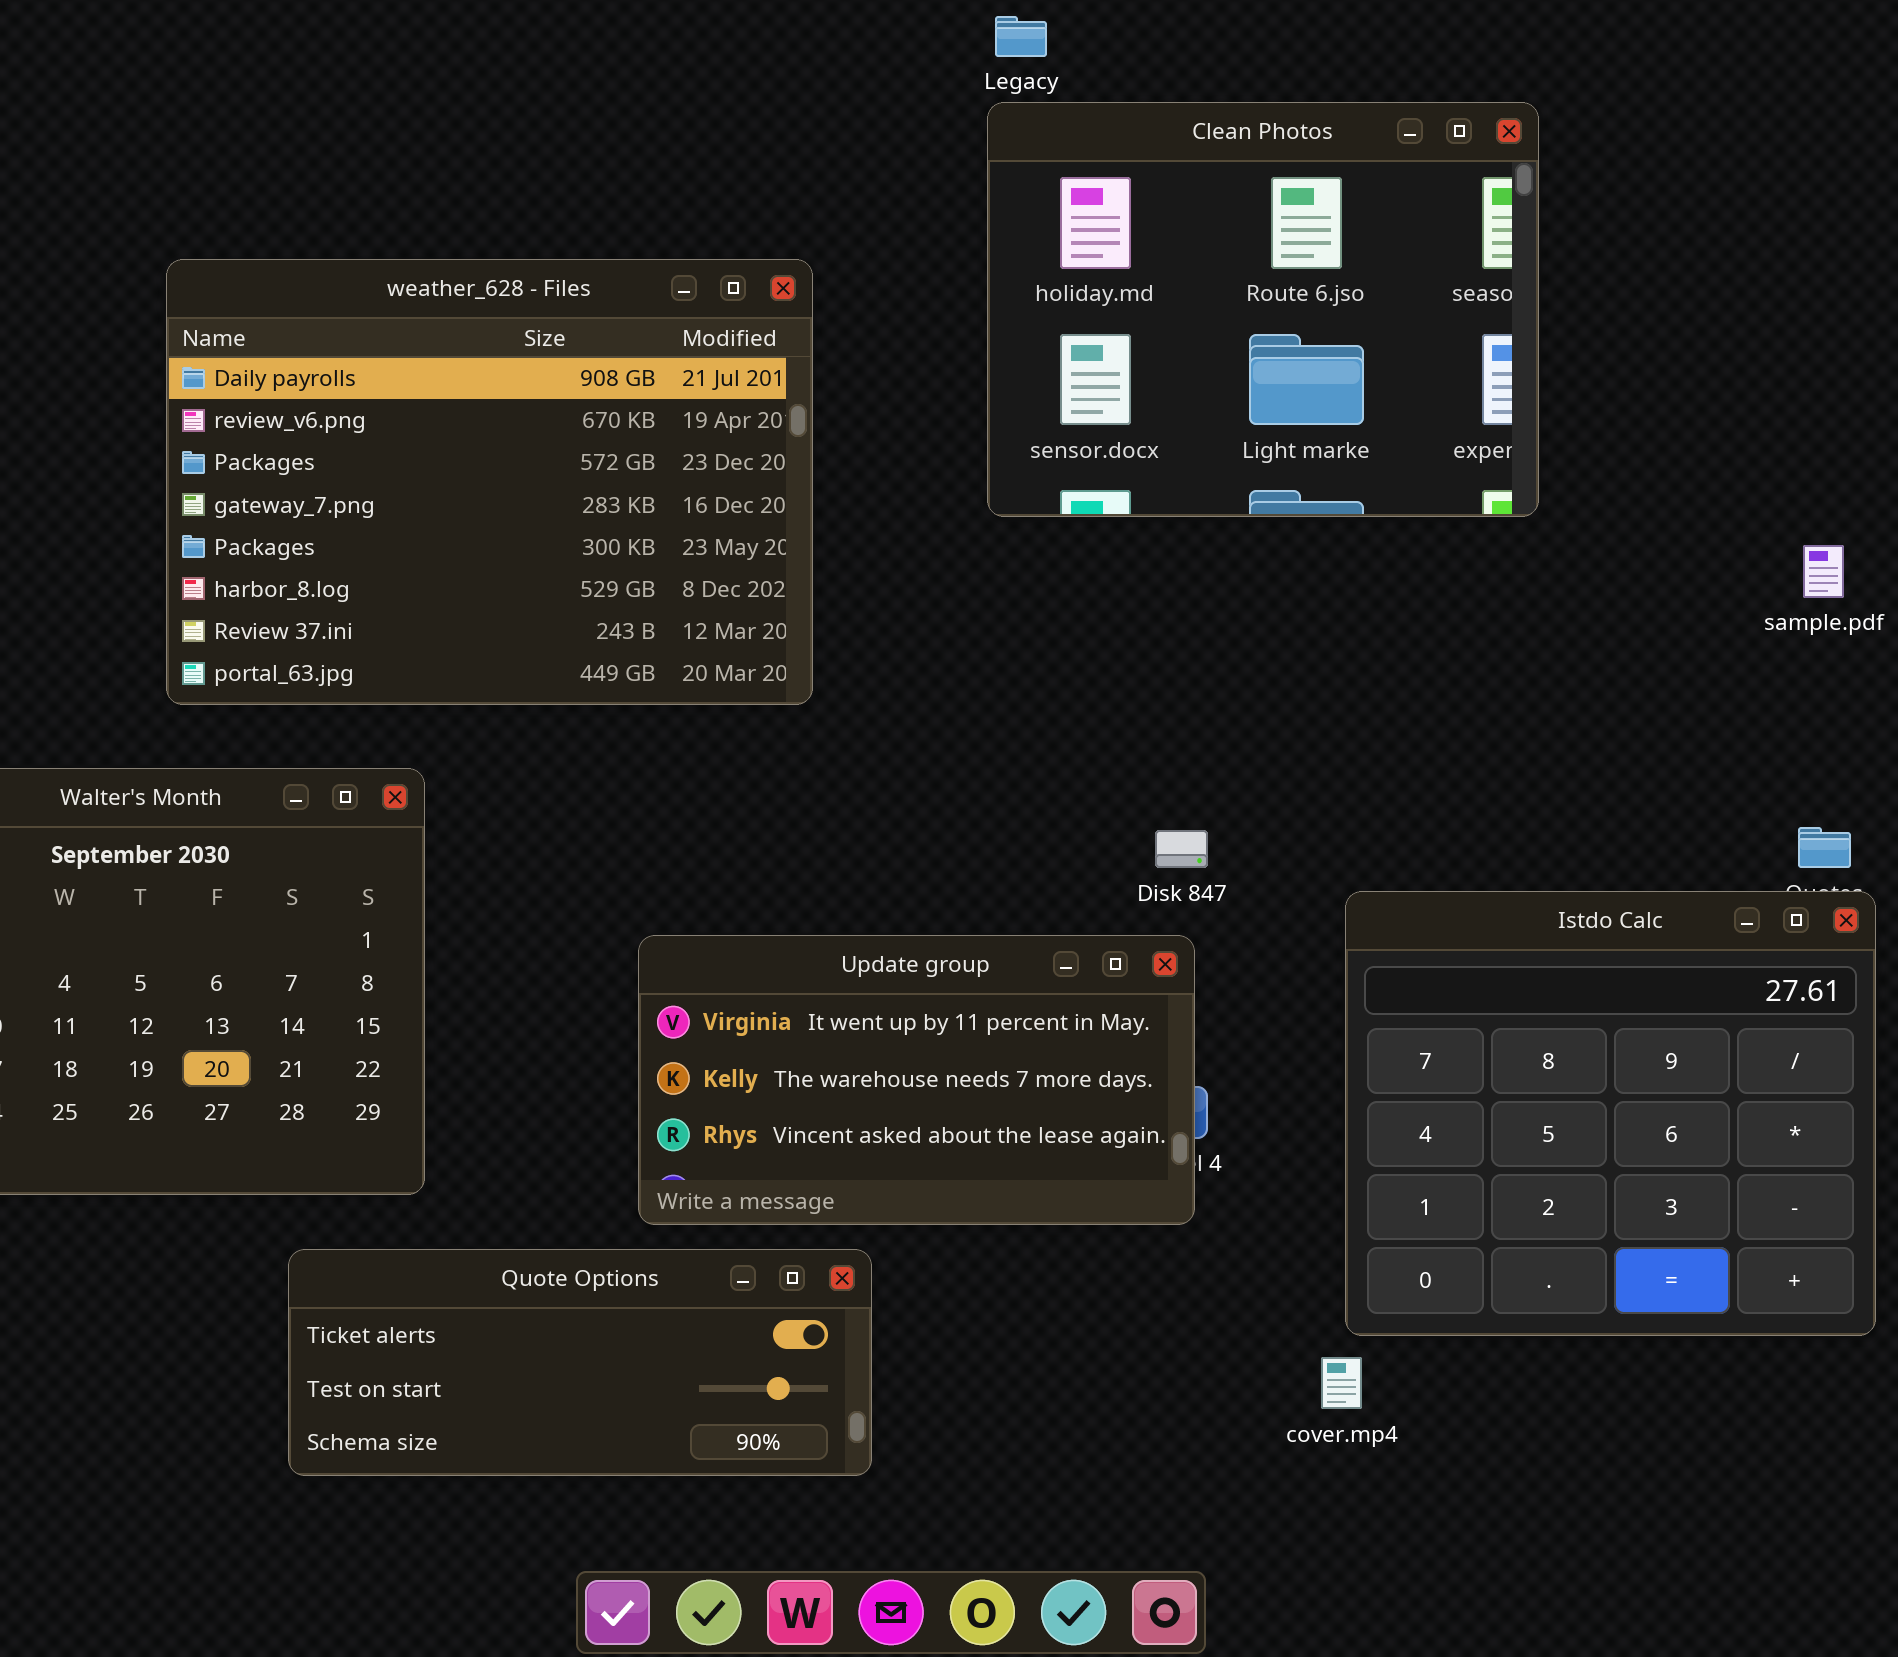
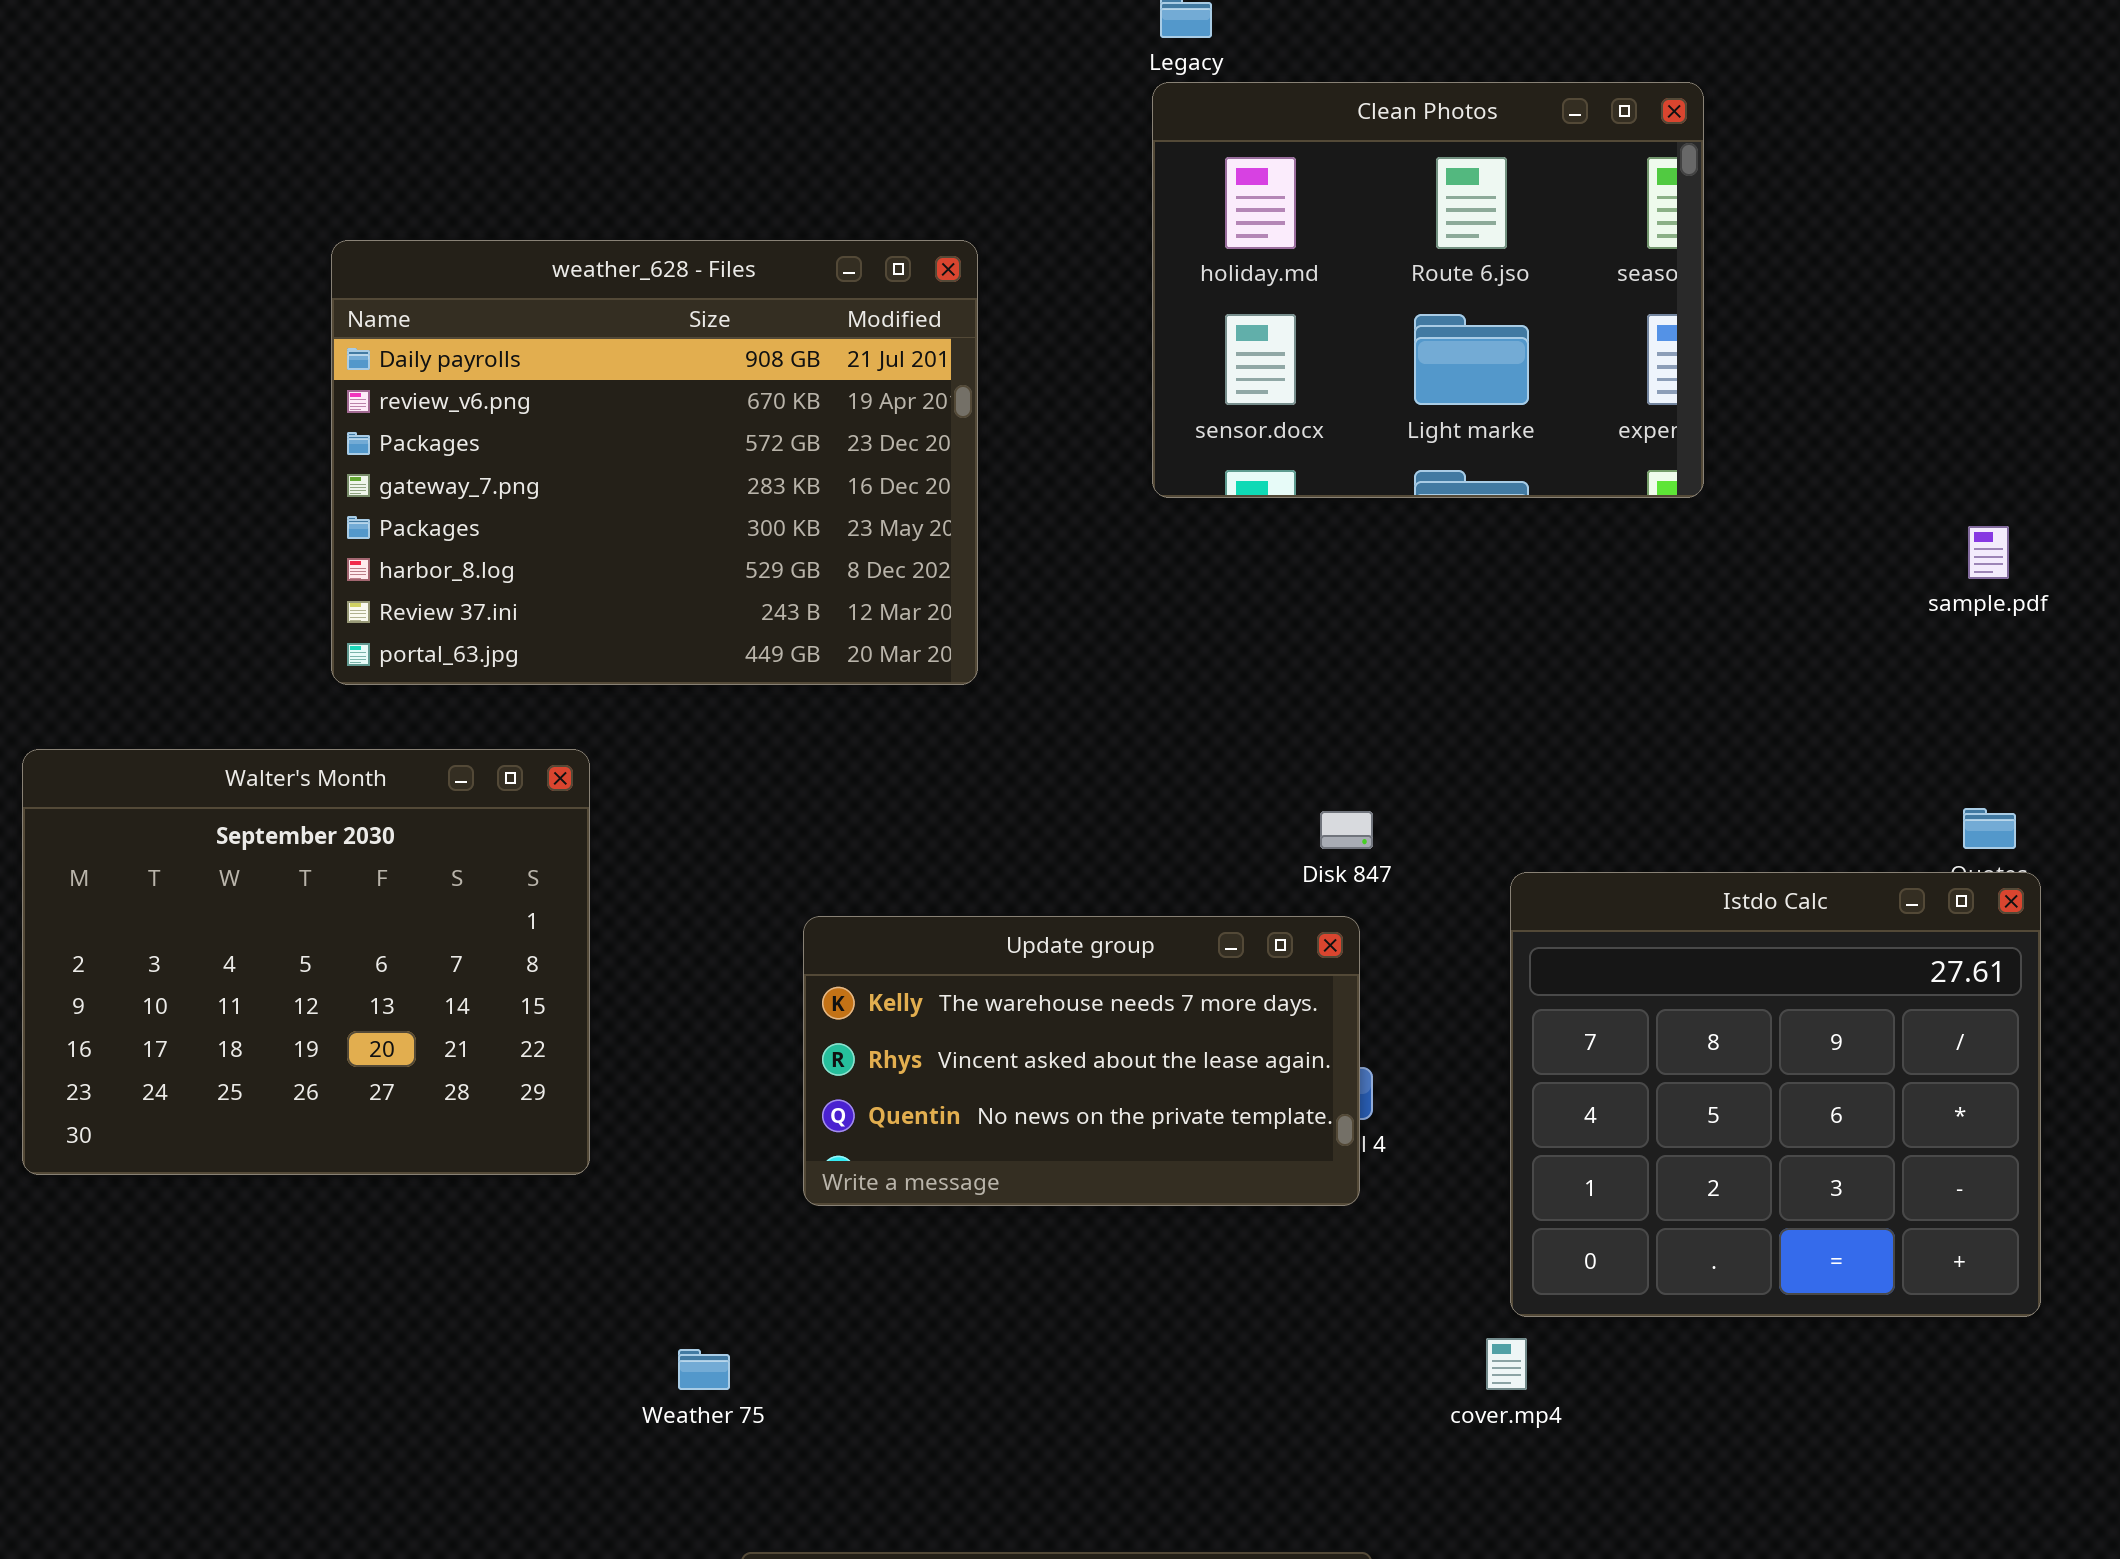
Update group: [638,935,1195,1225] -> [803,916,1360,1206], scrolled down 1 row
Quote Options: [288,1249,872,1476] -> none, closed

